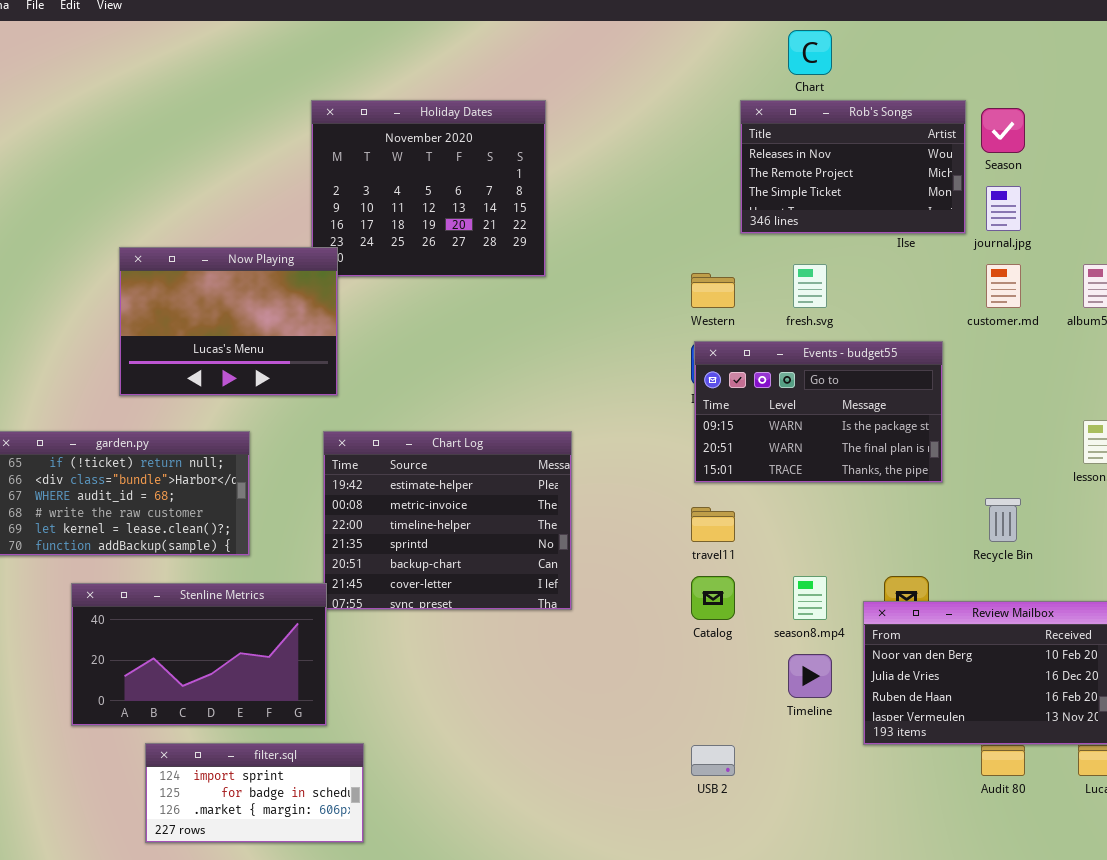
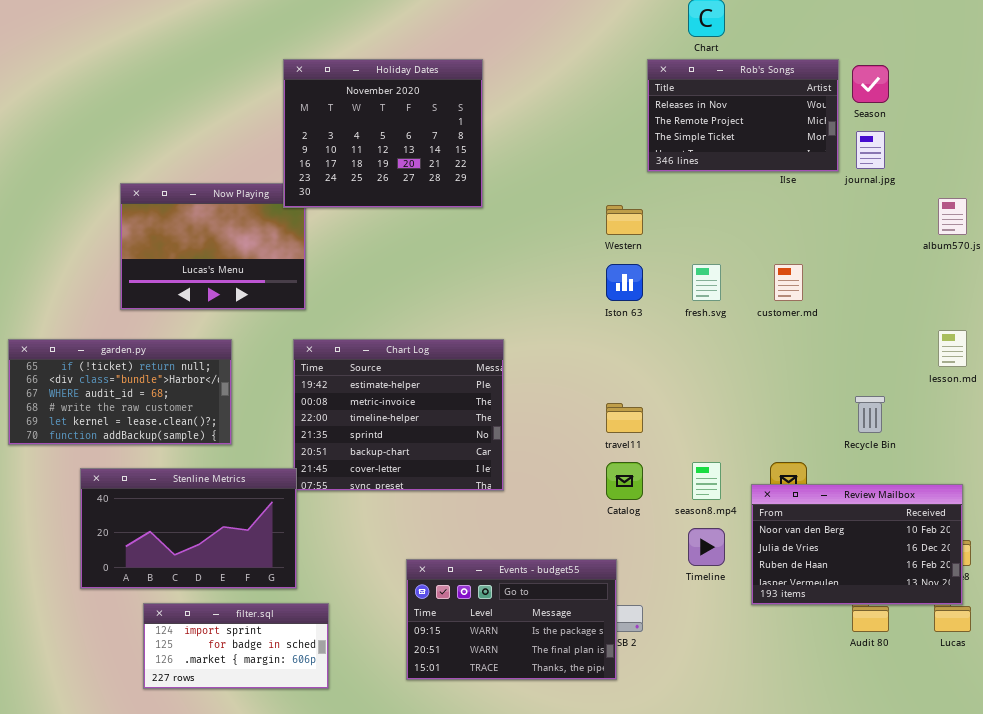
Holiday Dates: [311,100,546,277] -> [283,59,483,208], raised
fresh.svg: [793,264,827,308] -> [692,264,721,301], moved
customer.md: [986,264,1021,308] -> [774,264,803,301], moved
Events - budget55: [694,341,943,483] -> [406,559,617,680], moved

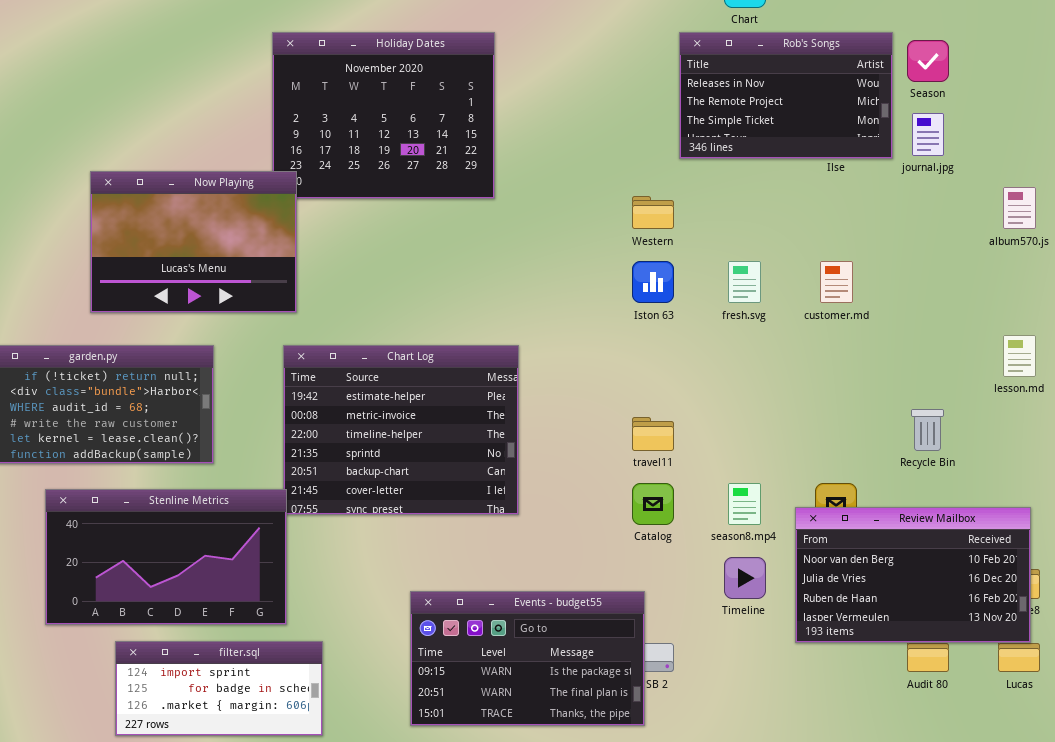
Now Playing: [120,183,306,310] -> [90,171,297,313], raised

